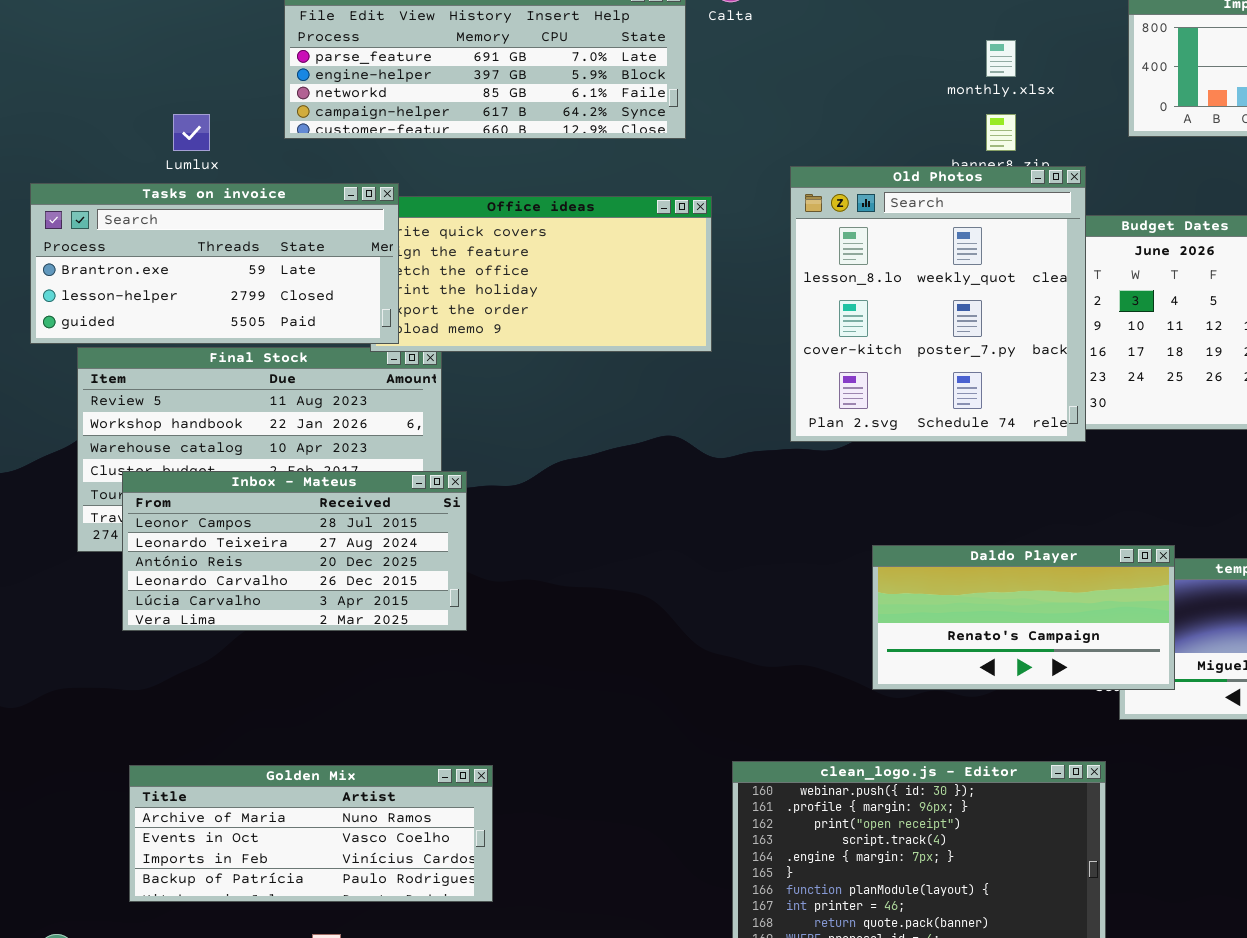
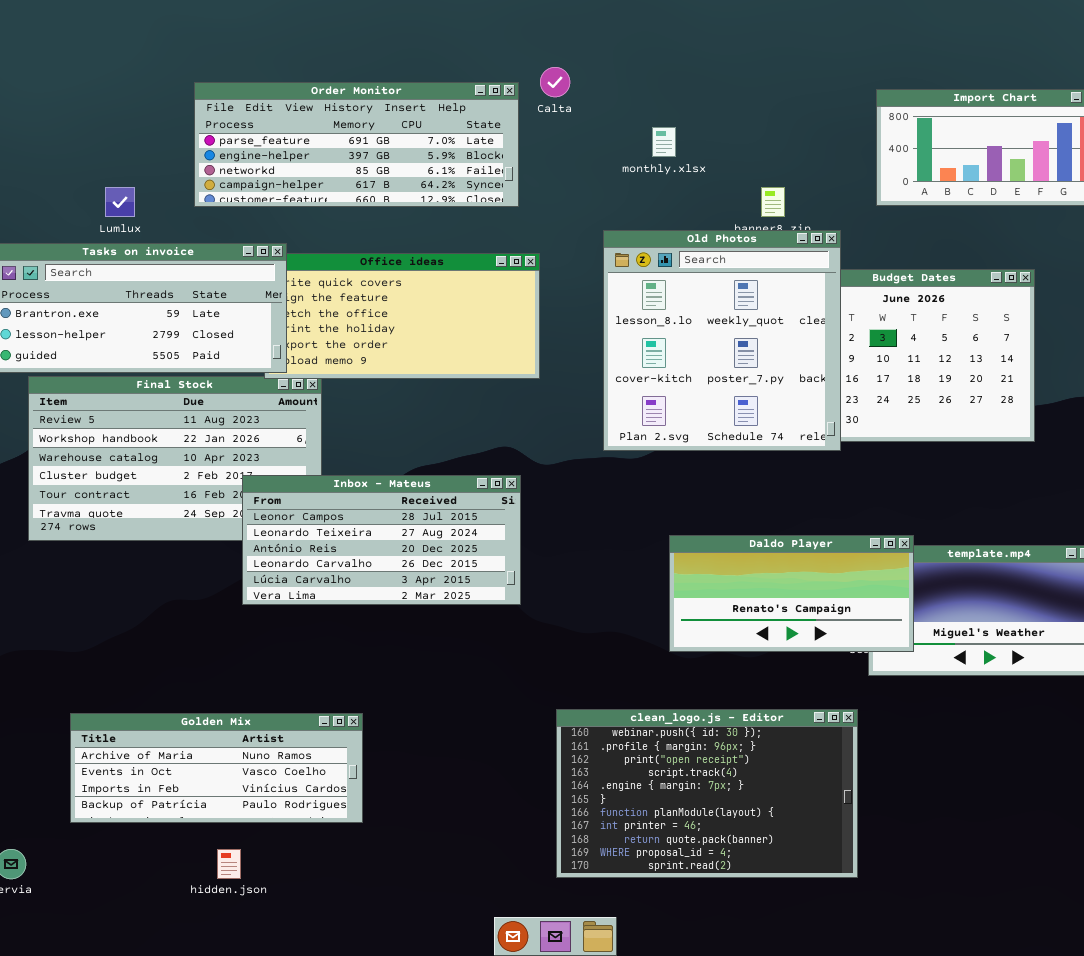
monthly.xlsx: [986,40,1016,77] -> [652,127,676,157], moved
Inbox - Mateus: [122,471,467,631] -> [242,475,521,605], moved

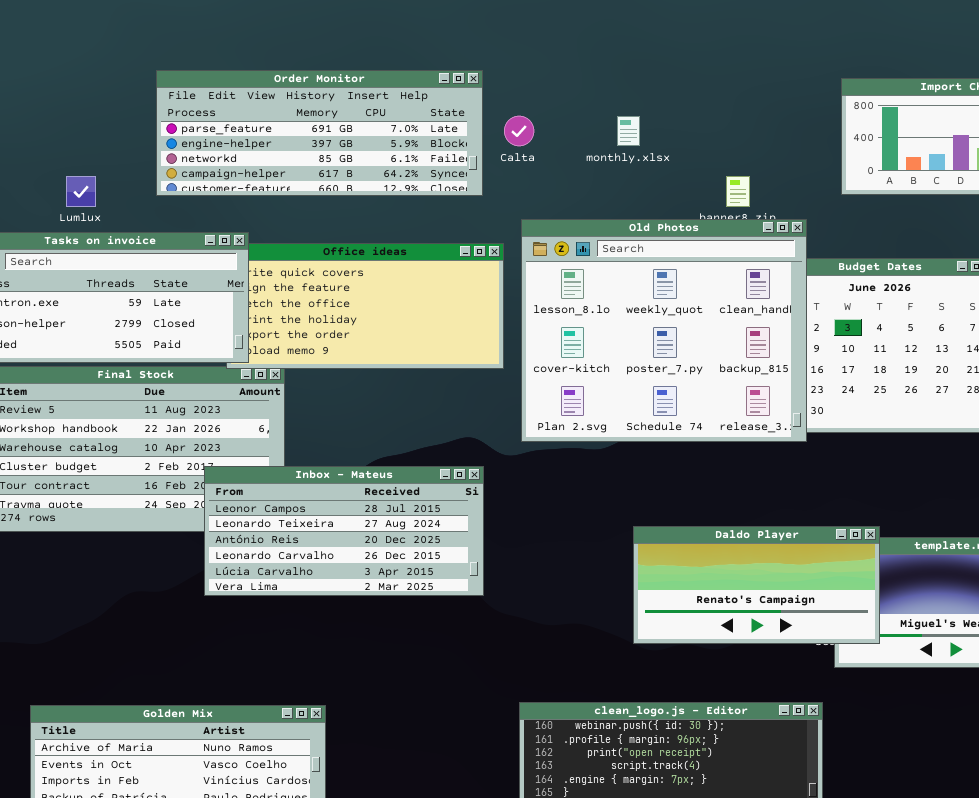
Calta: [540,67,570,97] -> [504,116,534,146], moved
Old Photos: [603,230,841,451] -> [521,219,807,442], resized

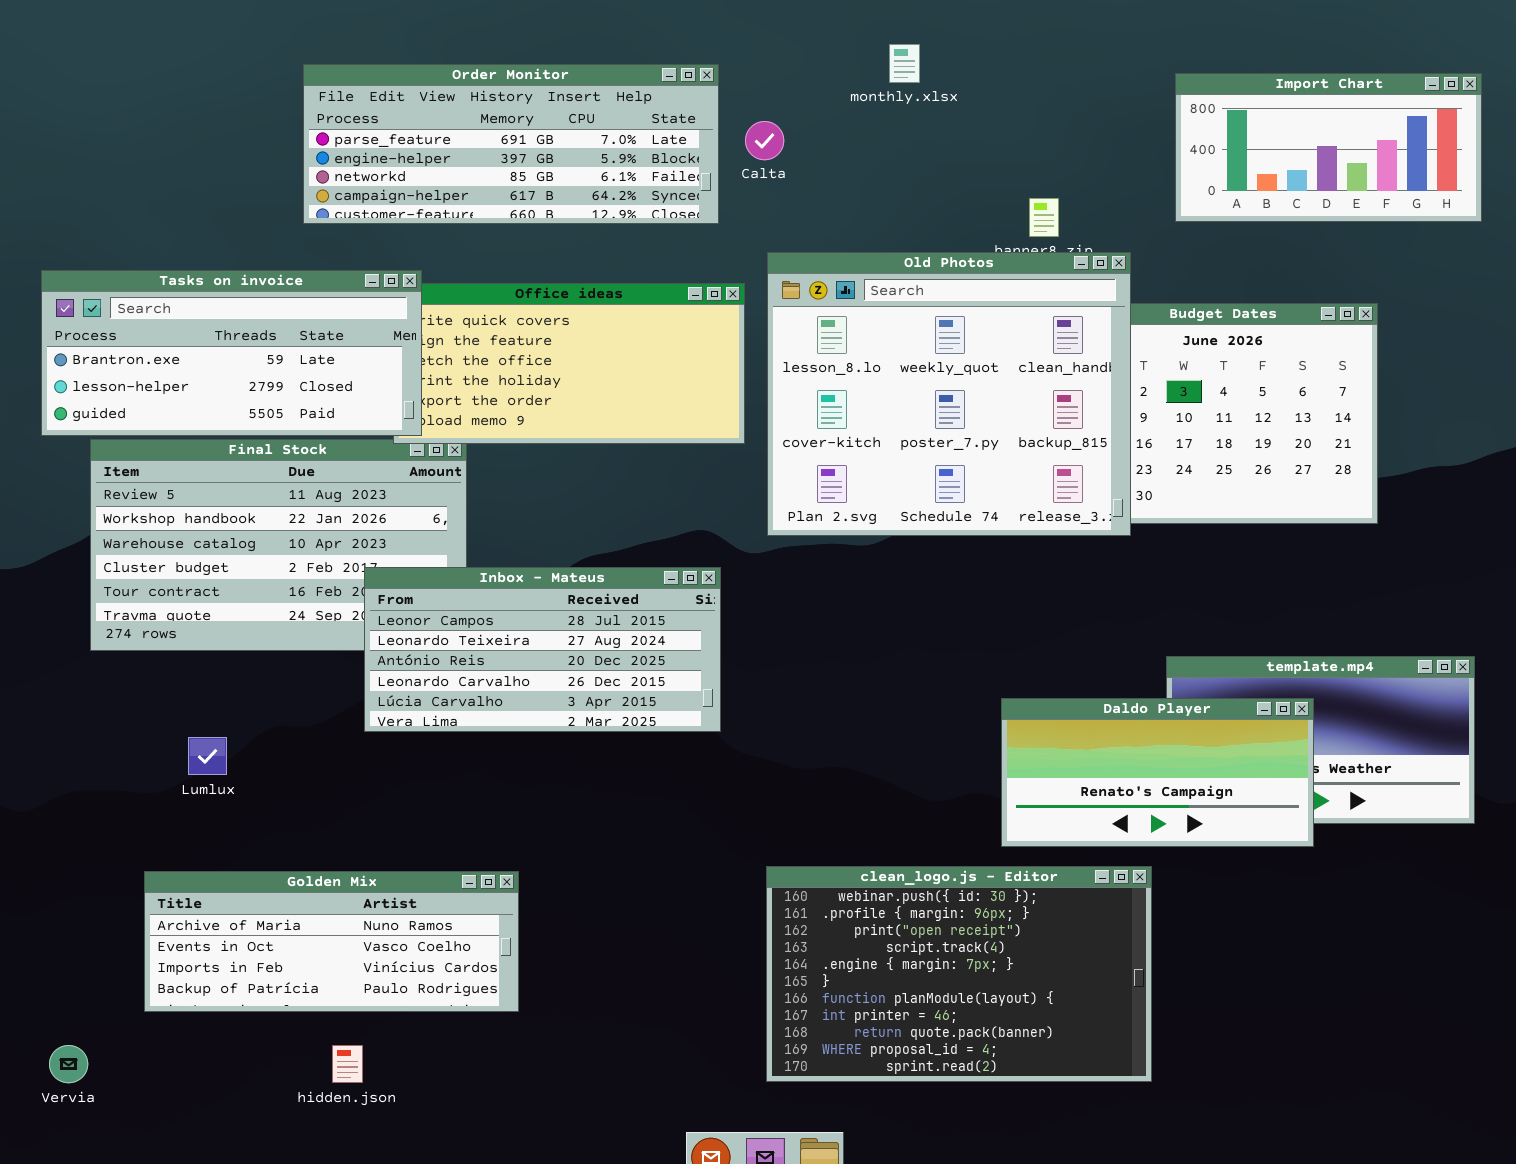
monthly.xlsx: [617,116,640,146] -> [889,44,920,83], moved
Lumlux: [66,176,96,207] -> [188,737,227,775], moved
Daldo Player: [633,526,880,644] -> [1001,698,1314,847], moved

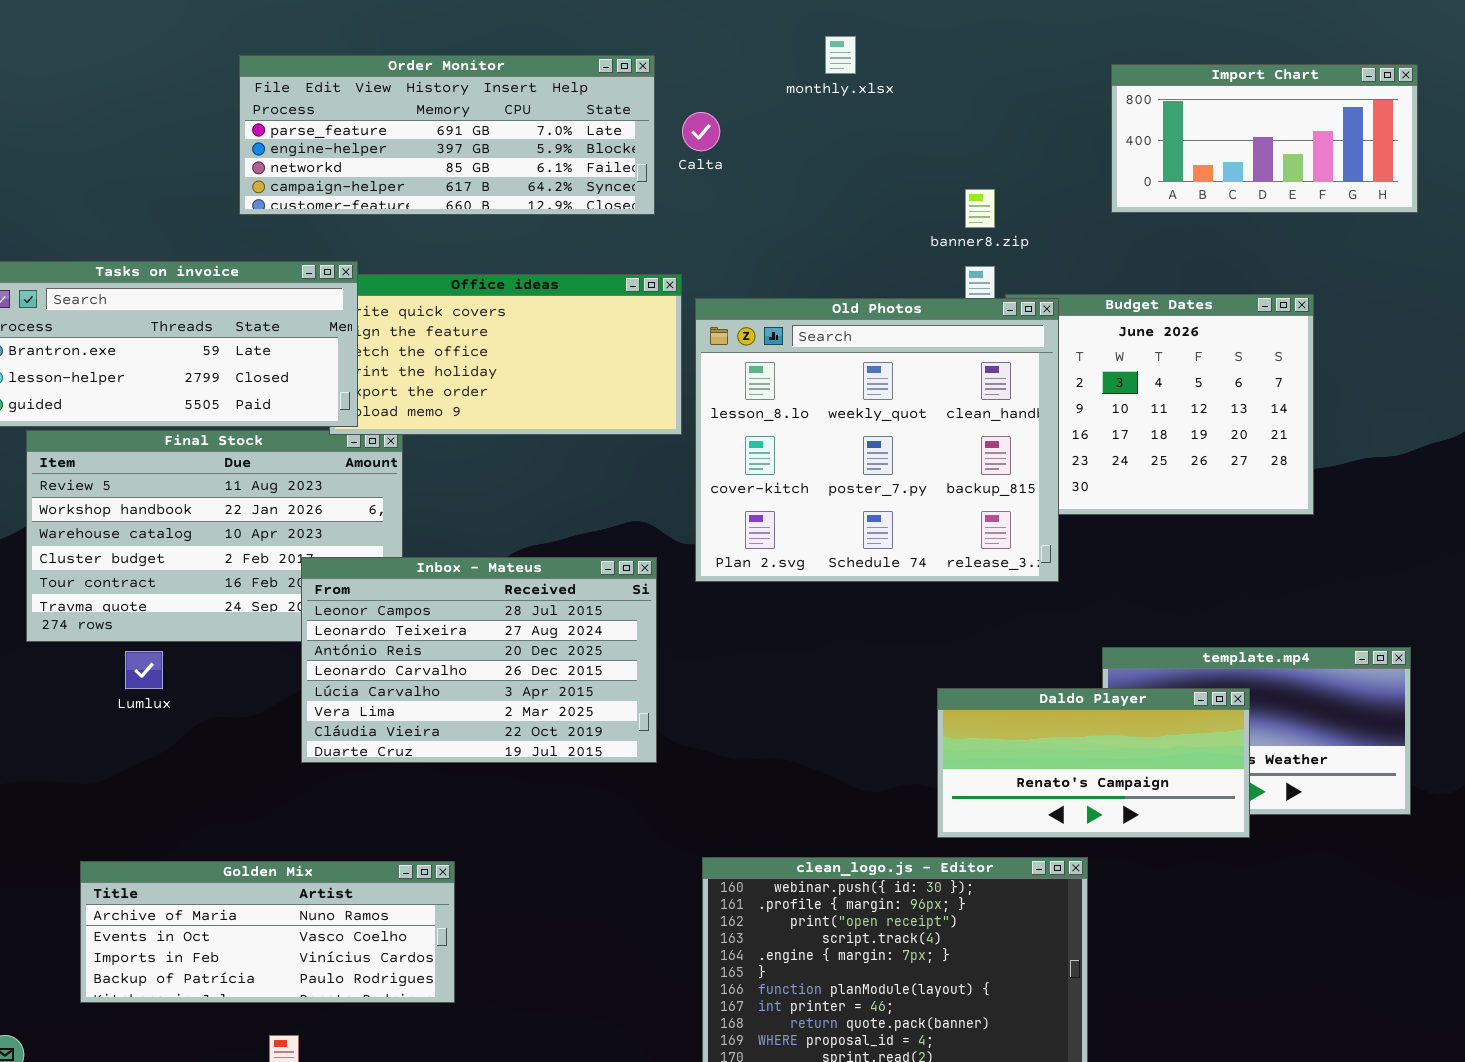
Old Photos: [767,252,1131,536] -> [695,298,1059,582], moved
Inbox - Mateus: [364,567,721,732] -> [301,557,657,763], resized
Lumlux: [188,737,227,775] -> [125,651,163,689], moved

